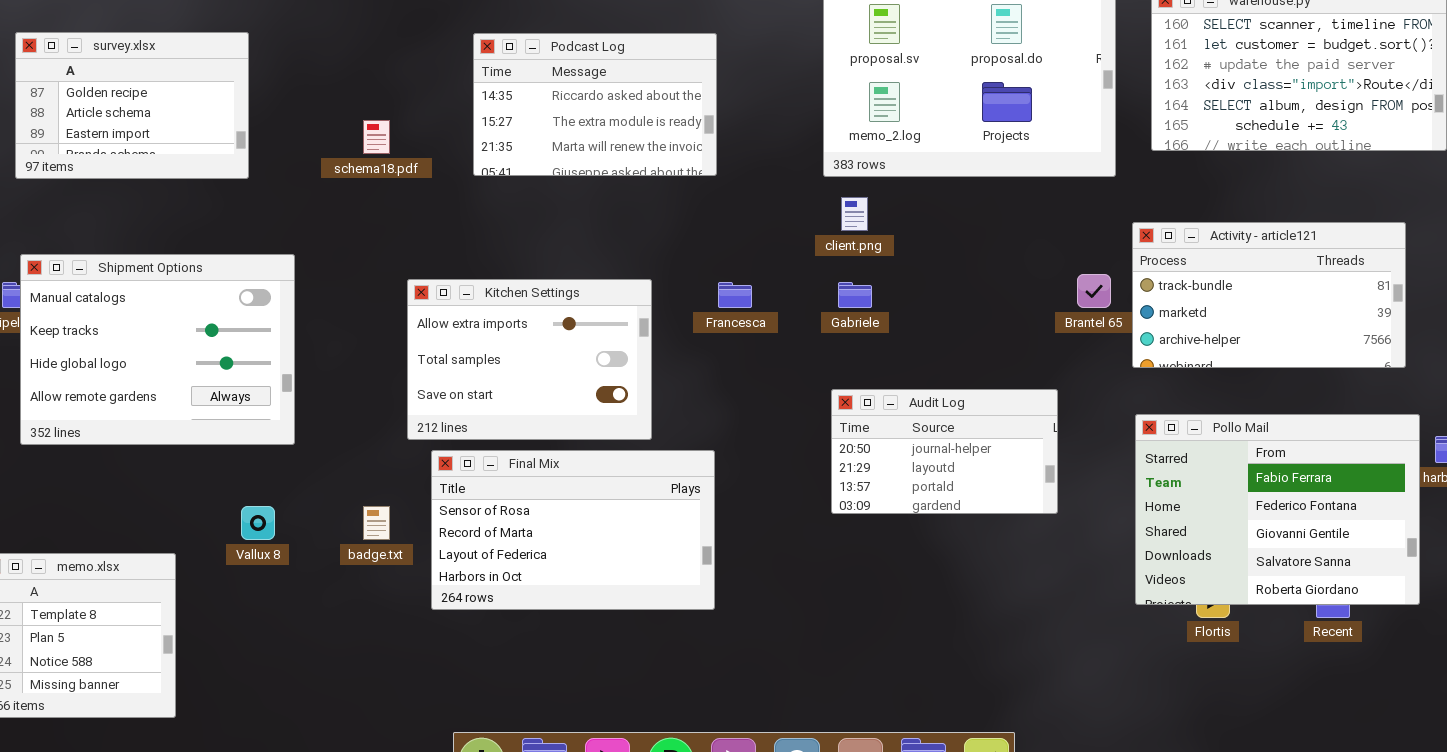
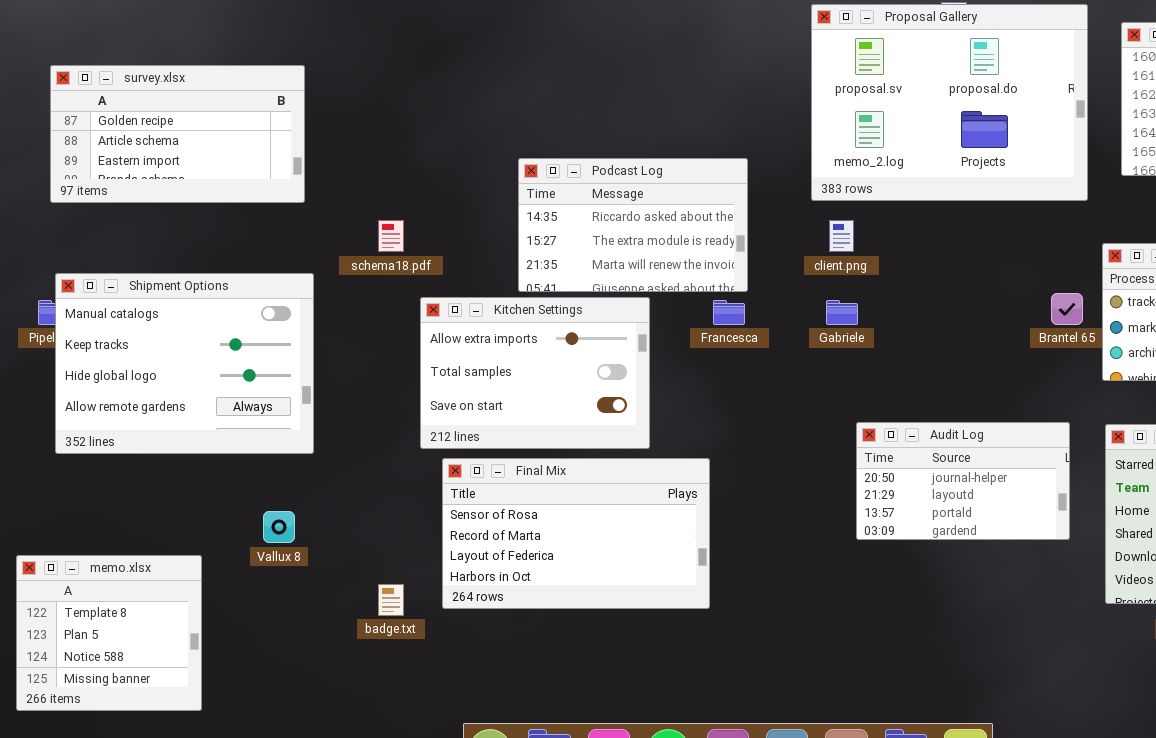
survey.xlsx: [15,32,249,179] -> [50,65,305,203], resized
Podcast Log: [473,33,717,176] -> [518,158,748,292], moved
schema18.pdf: [363,120,390,154] -> [378,220,404,252], moved
Audit Log: [831,389,1058,514] -> [856,422,1070,540], moved
badge.txt: [363,506,390,540] -> [378,584,404,616], moved

